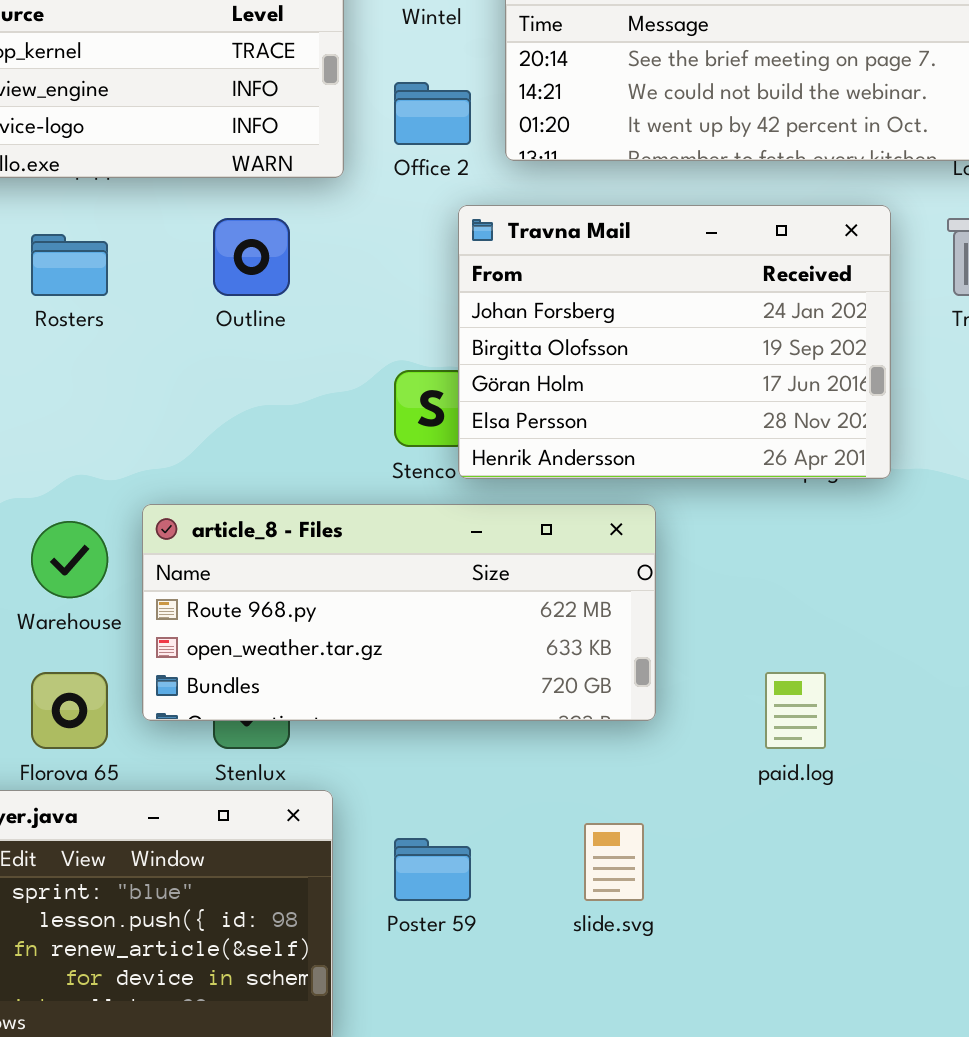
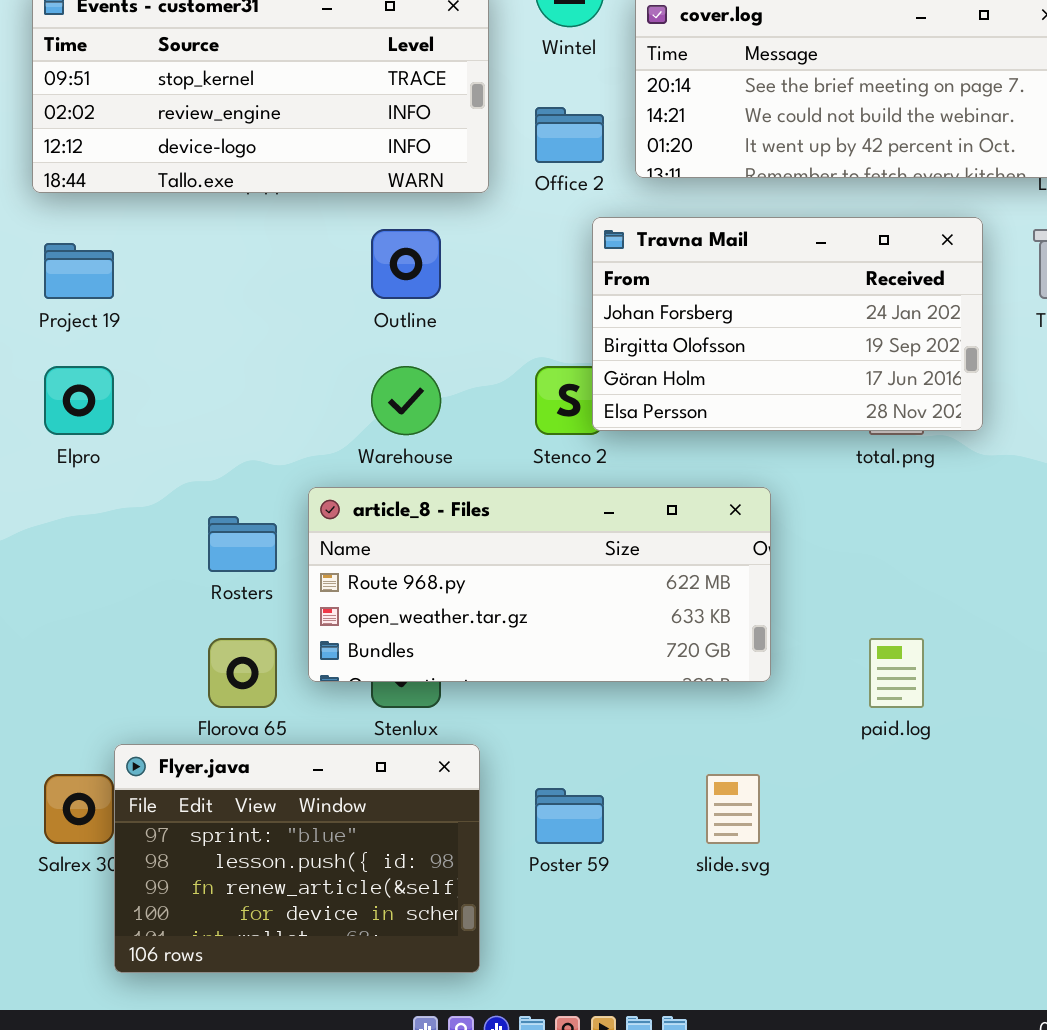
Travna Mail: [458,205,891,479] -> [592,217,983,431], resized
Rosters: [31,234,108,296] -> [208,516,277,572], moved
Warehouse: [31,521,108,598] -> [371,366,441,435], moved

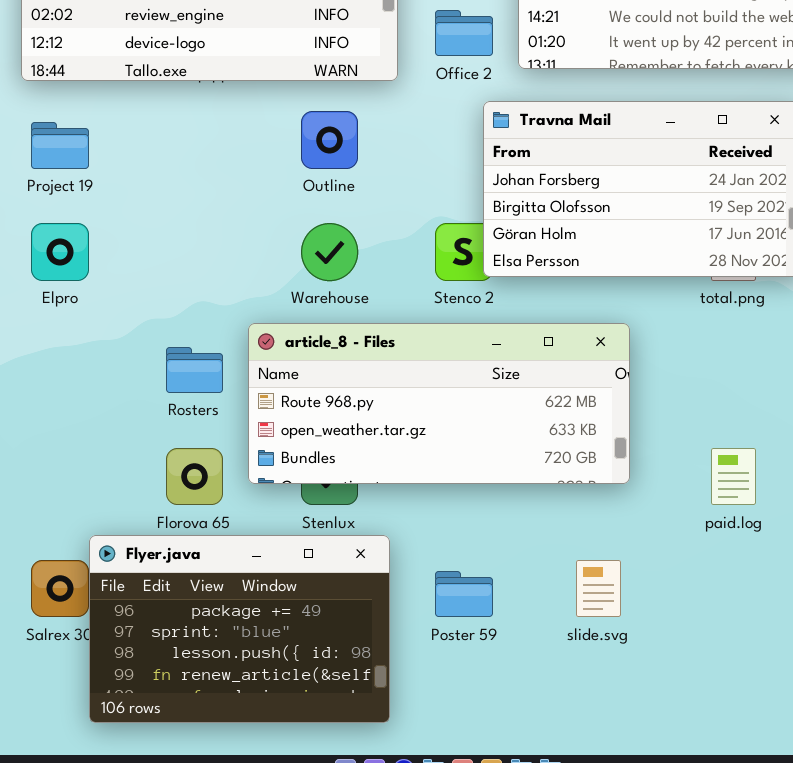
Flyer.java: [114,744,480,973] -> [89,535,390,723], scrolled up 1 row

